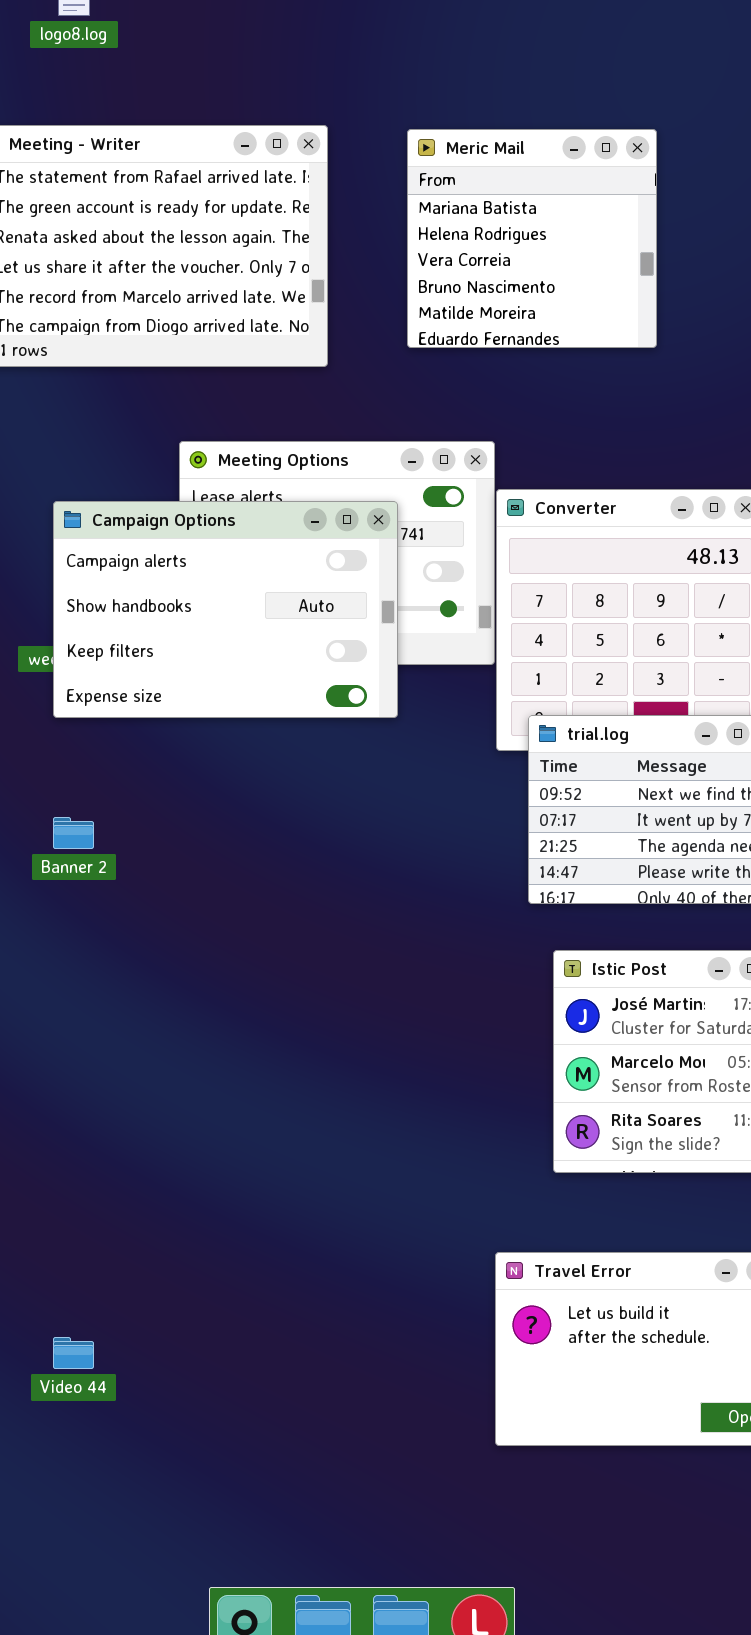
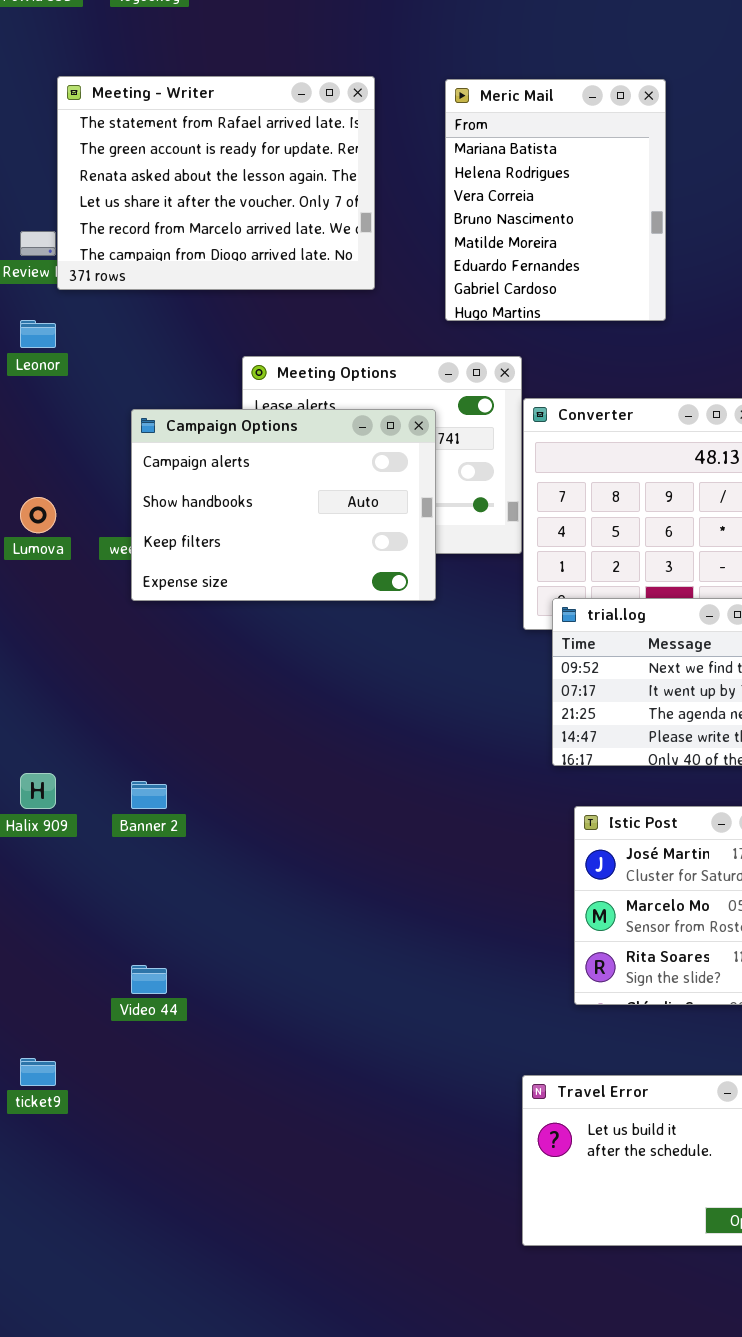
Meric Mail: [407,129,657,348] -> [445,79,666,321], resized
Banner 2: [53,817,94,849] -> [131,781,167,809], moved
Video 44: [53,1337,94,1369] -> [131,965,167,994], moved

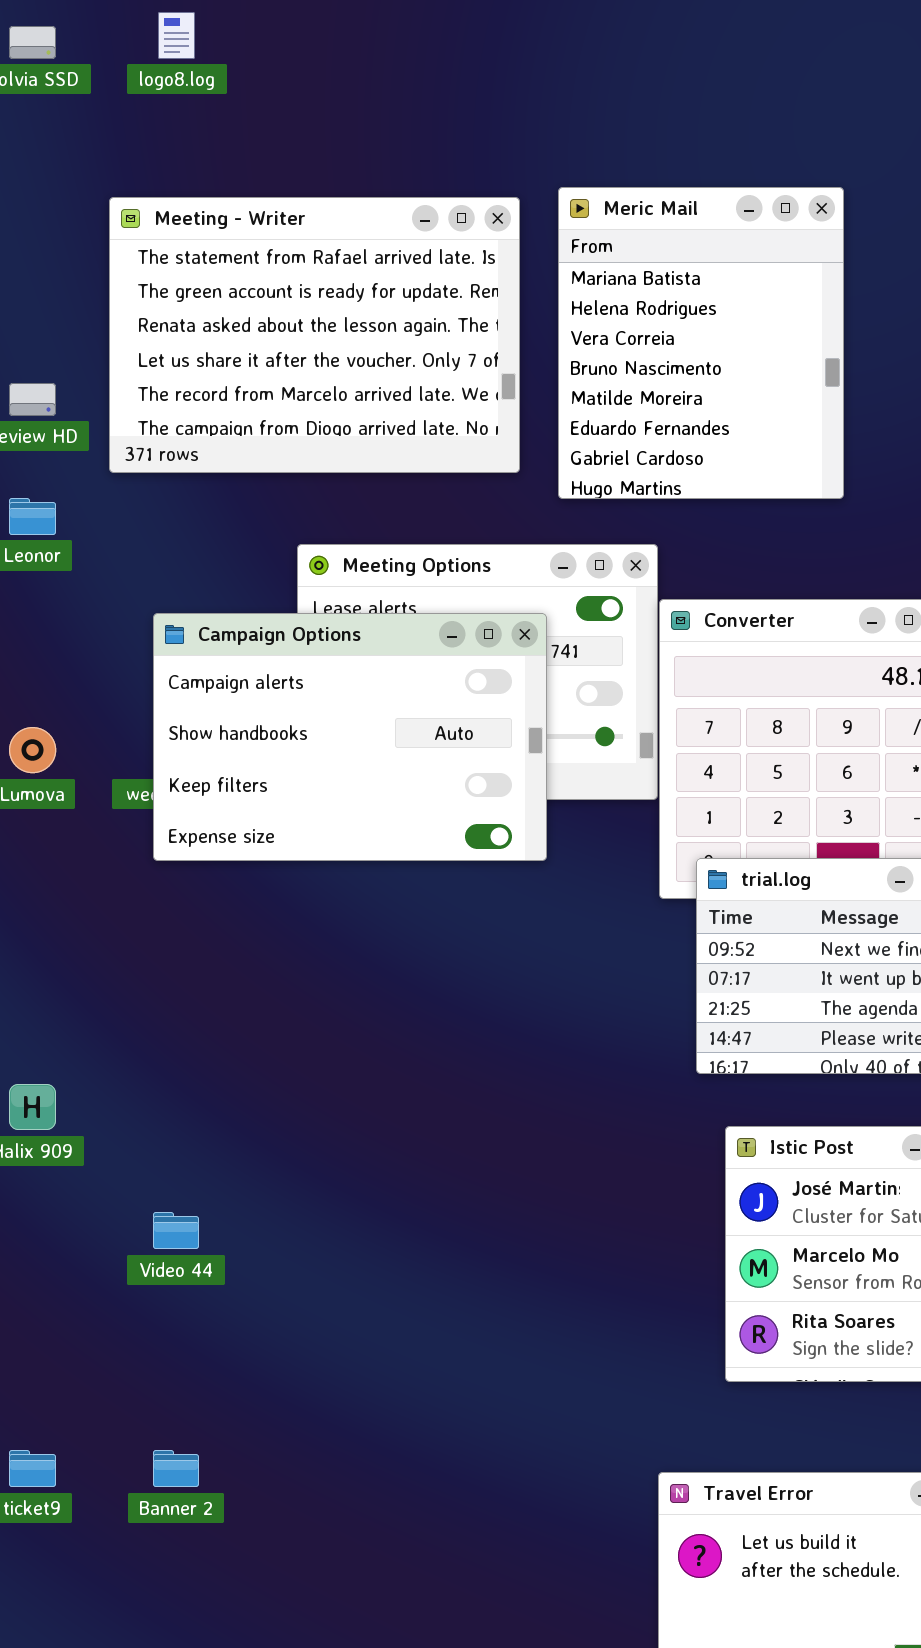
Meeting - Writer: [57,76,375,290] -> [109,197,520,473], moved
Banner 2: [131,781,167,809] -> [153,1450,199,1487], moved
Video 44: [131,965,167,994] -> [153,1212,199,1249], moved

